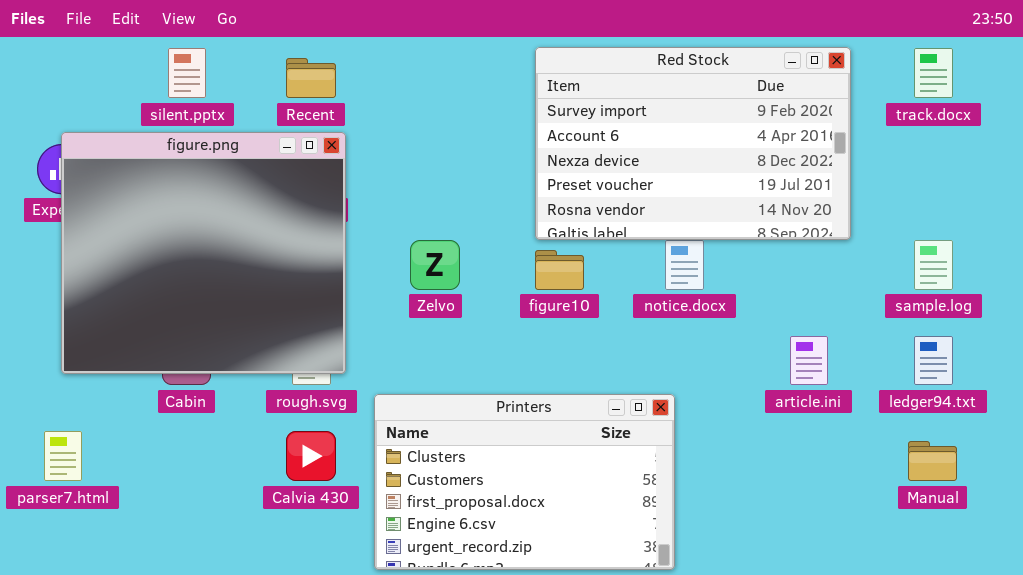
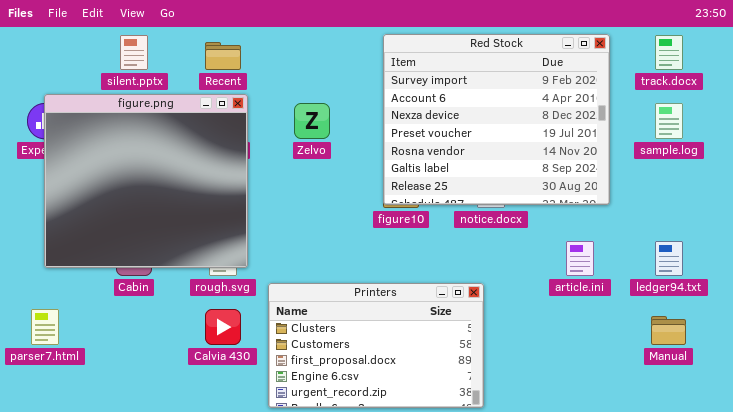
Red Stock: [535,47,851,240] -> [383,34,610,205], resized
Zelvo: [410,240,460,290] -> [294,103,330,139], moved
sample.log: [914,240,953,290] -> [655,103,683,139], moved

